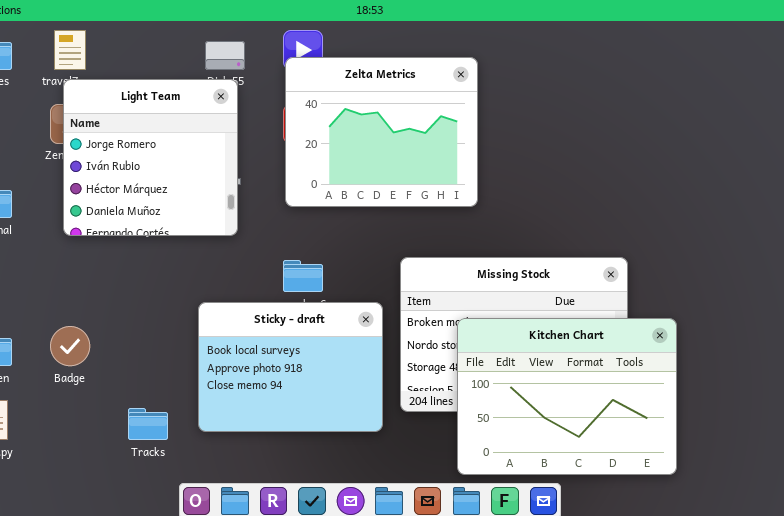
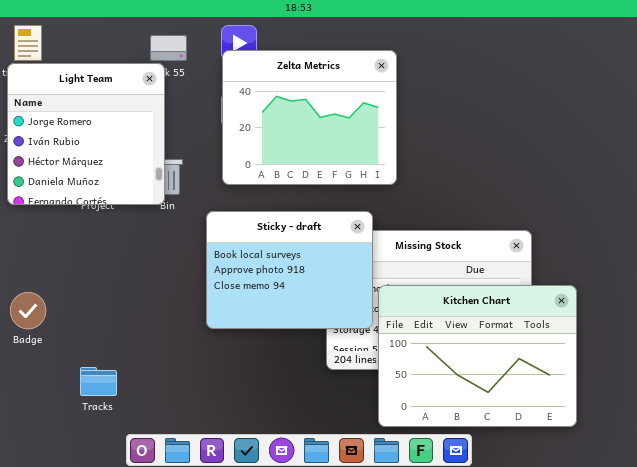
Light Team: [63,79,238,236] -> [7,63,165,205], moved
Sticky - draft: [198,302,383,432] -> [206,211,373,329], moved

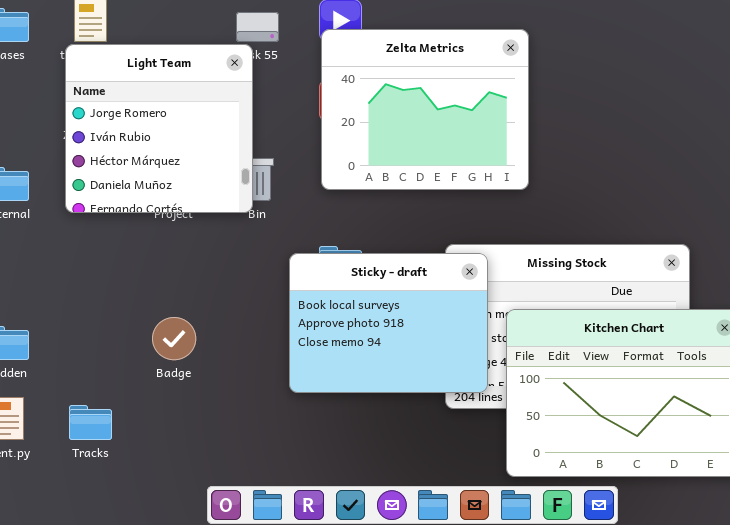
Sticky - draft: [206,211,373,329] -> [289,253,488,393], moved
Badge: [10,292,46,329] -> [152,317,196,360], moved
Tracks: [80,367,117,396] -> [69,405,112,440], moved

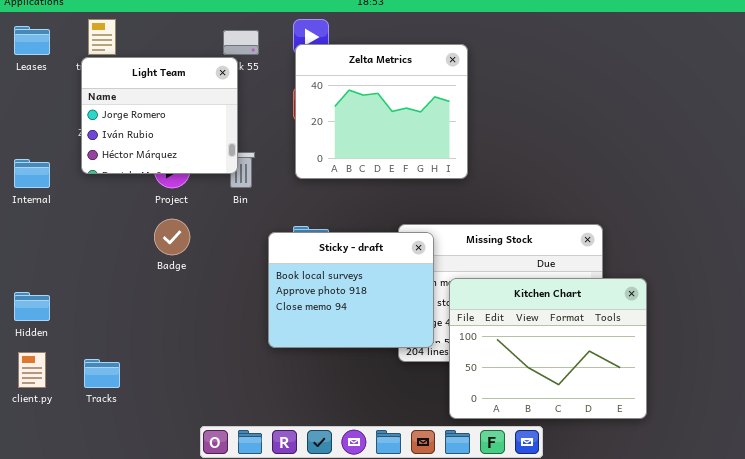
Light Team: [65,44,253,213] -> [81,57,238,174], resized
Badge: [152,317,196,360] -> [154,219,190,255], moved

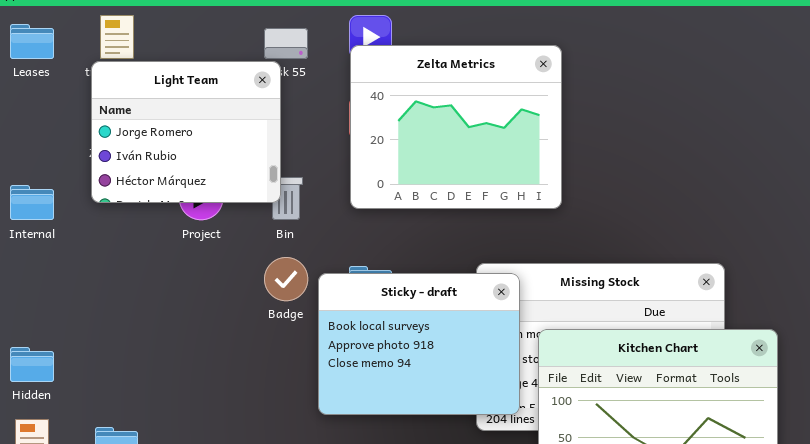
Badge: [154,219,190,255] -> [264,257,308,301], moved

